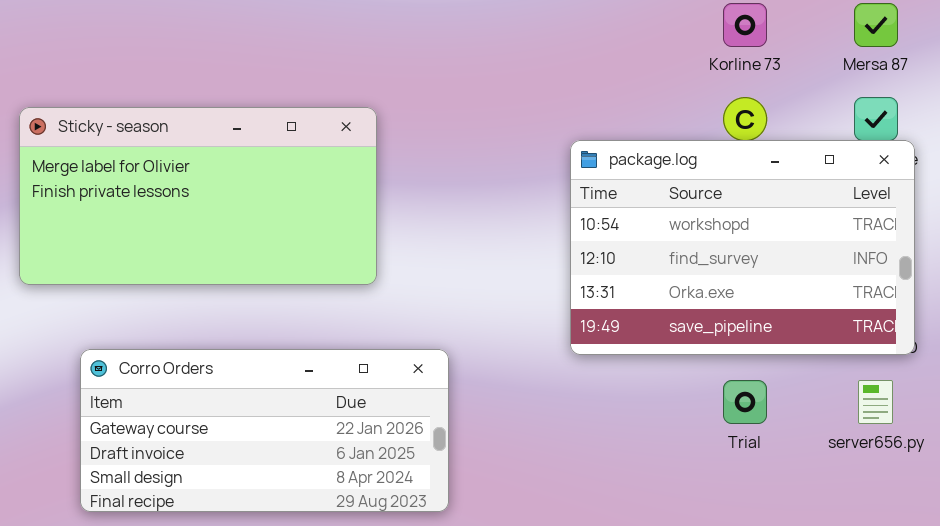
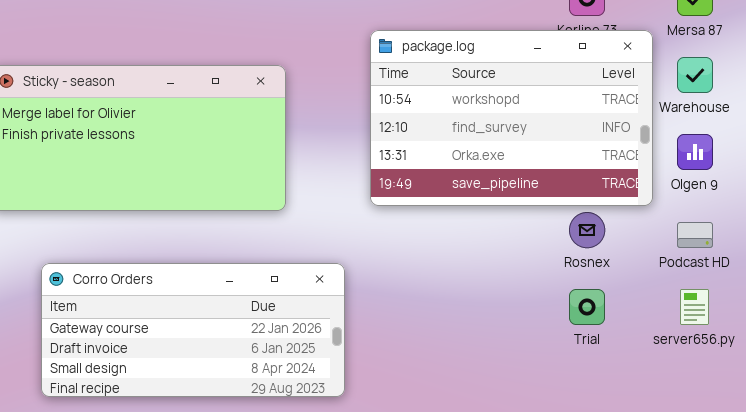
package.log: [570,140,915,355] -> [370,30,653,206], moved

